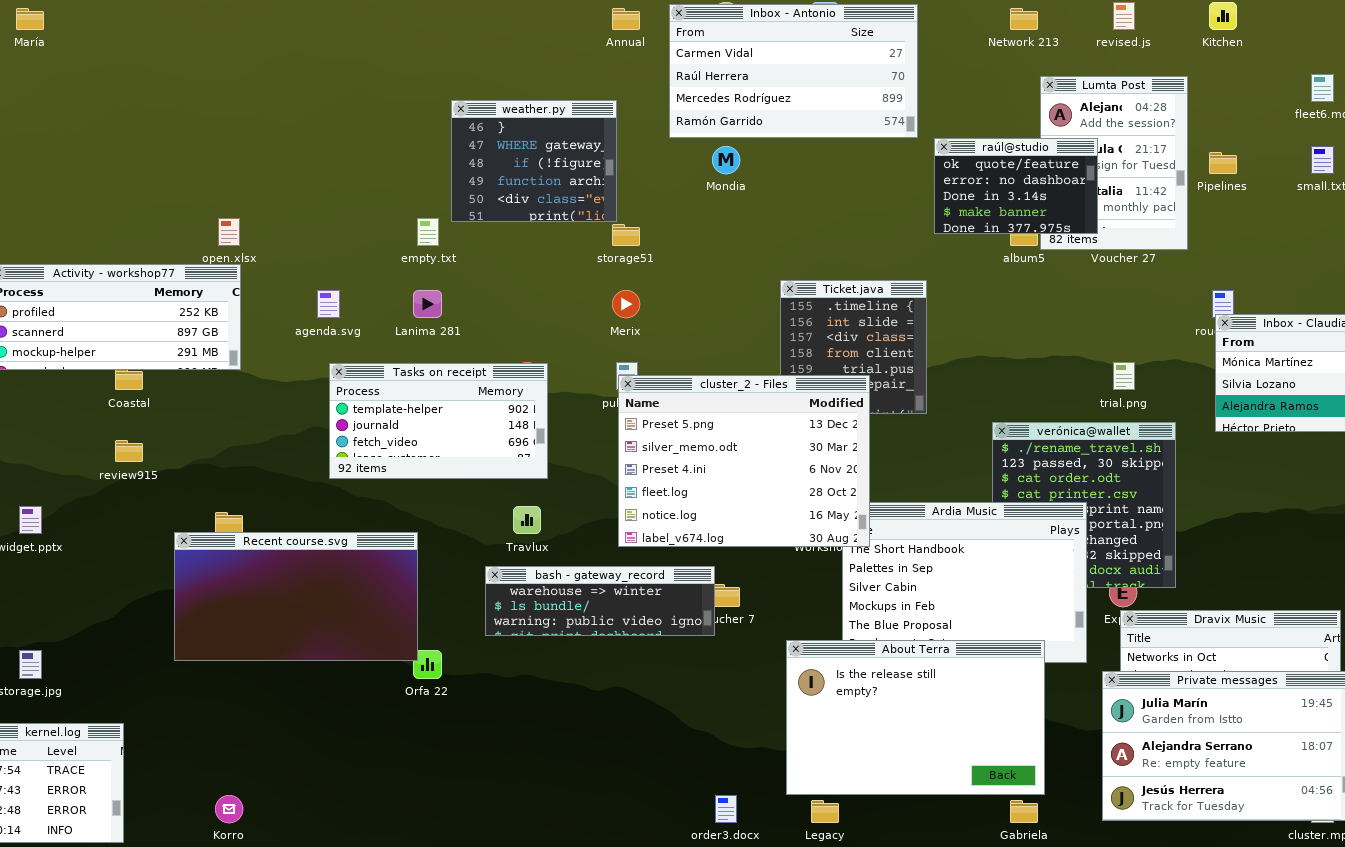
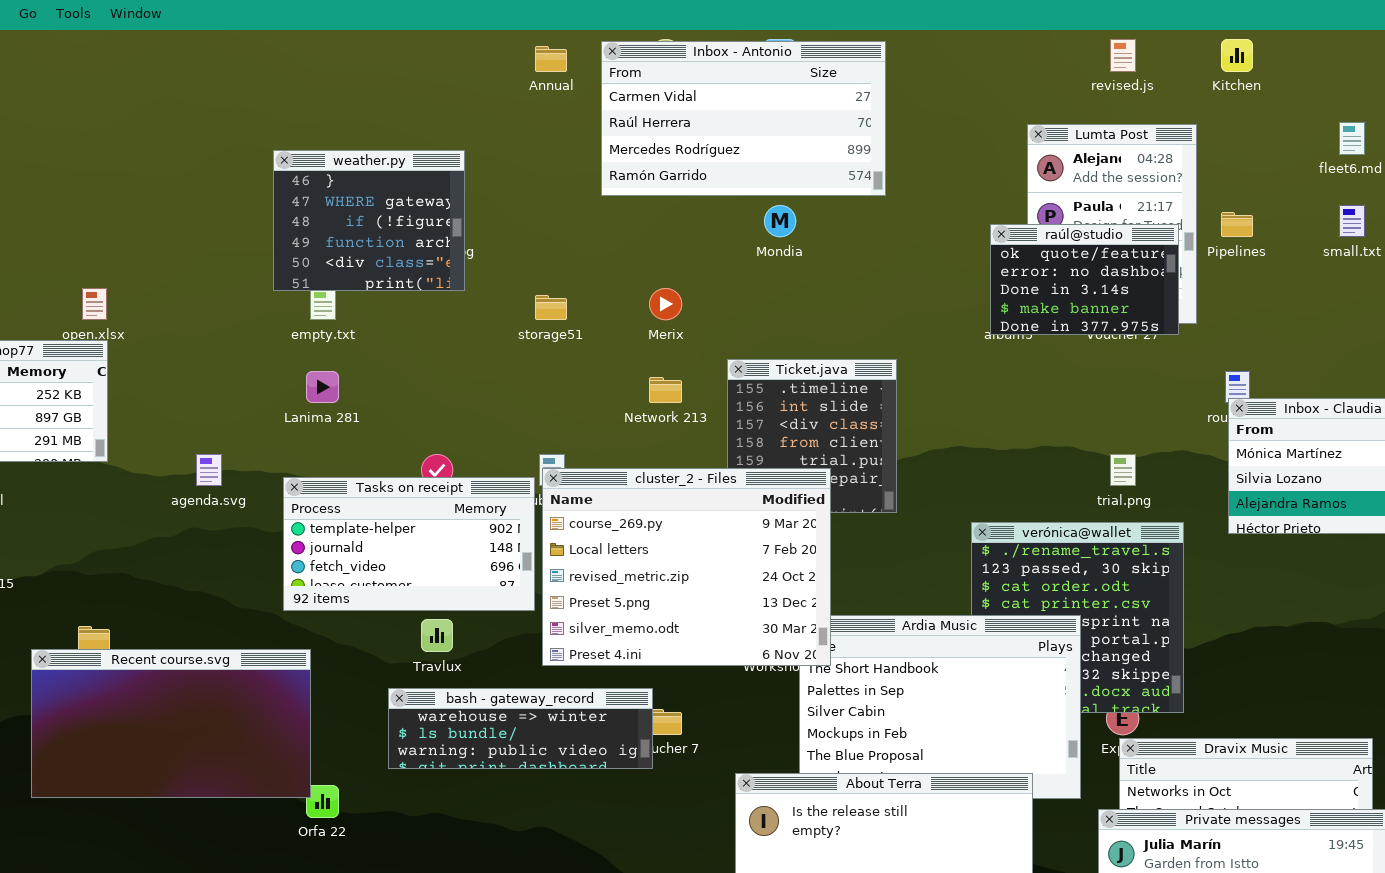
Network 213: [1010,8,1038,30] -> [649,377,682,403], moved
weather.py: [451,100,617,222] -> [273,150,465,291], moved
raúl@studio: [934,138,1098,234] -> [990,224,1179,335], moved
Mondia: [712,146,740,174] -> [764,205,796,237], moved
agenda.svg: [317,290,340,318] -> [196,454,222,486], moved
Merix: [612,290,640,318] -> [649,288,682,320], moved
Tasks on receipt: [329,363,548,479] -> [283,477,535,611], moved
cluster_2 - Files: [618,375,870,547] -> [542,468,831,666], scrolled up 3 rows

